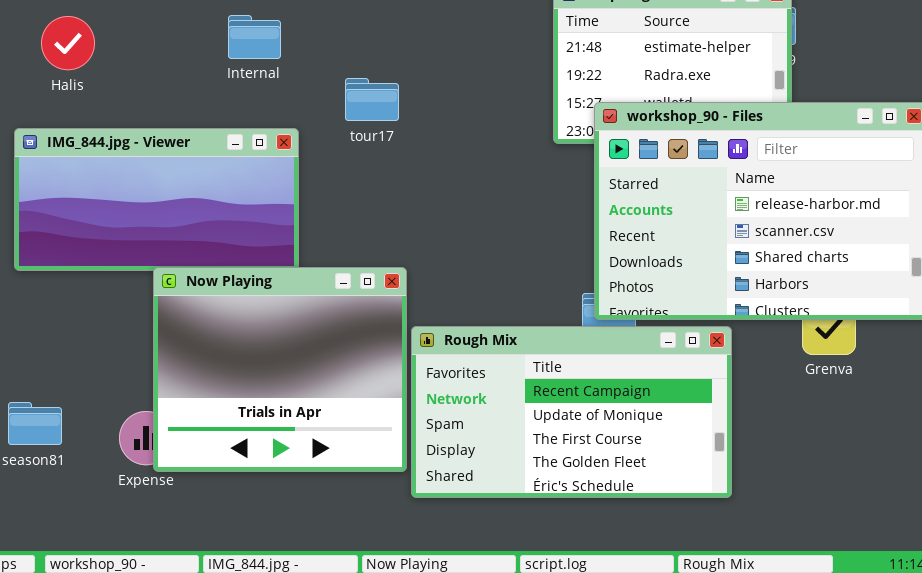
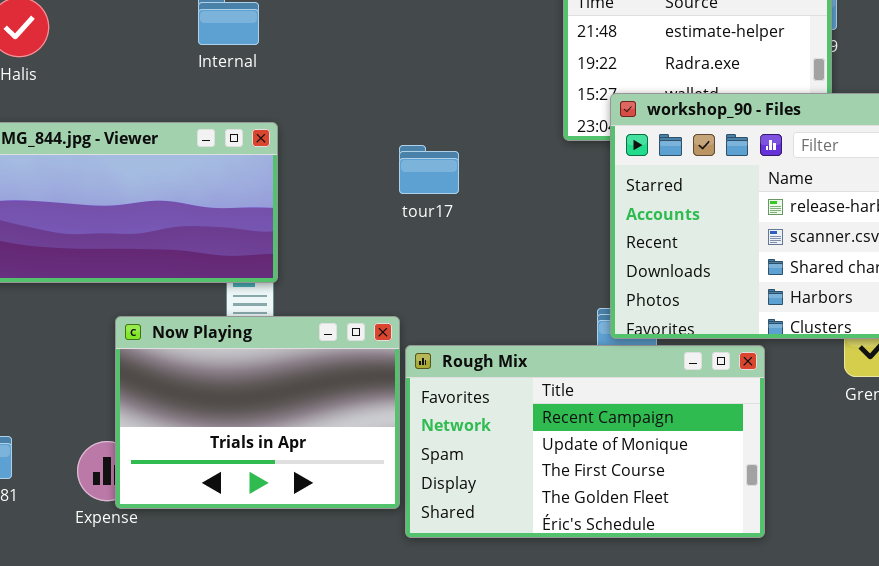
tour17: [345,78,399,121] -> [399,145,459,194], moved
Now Playing: [153,267,407,472] -> [115,316,400,509], resized

